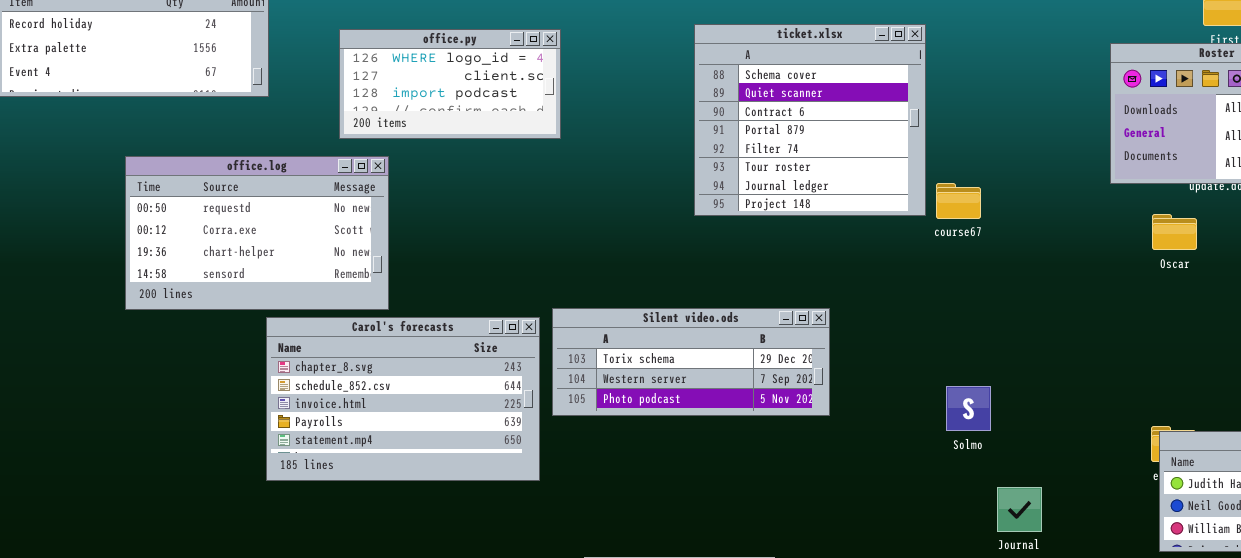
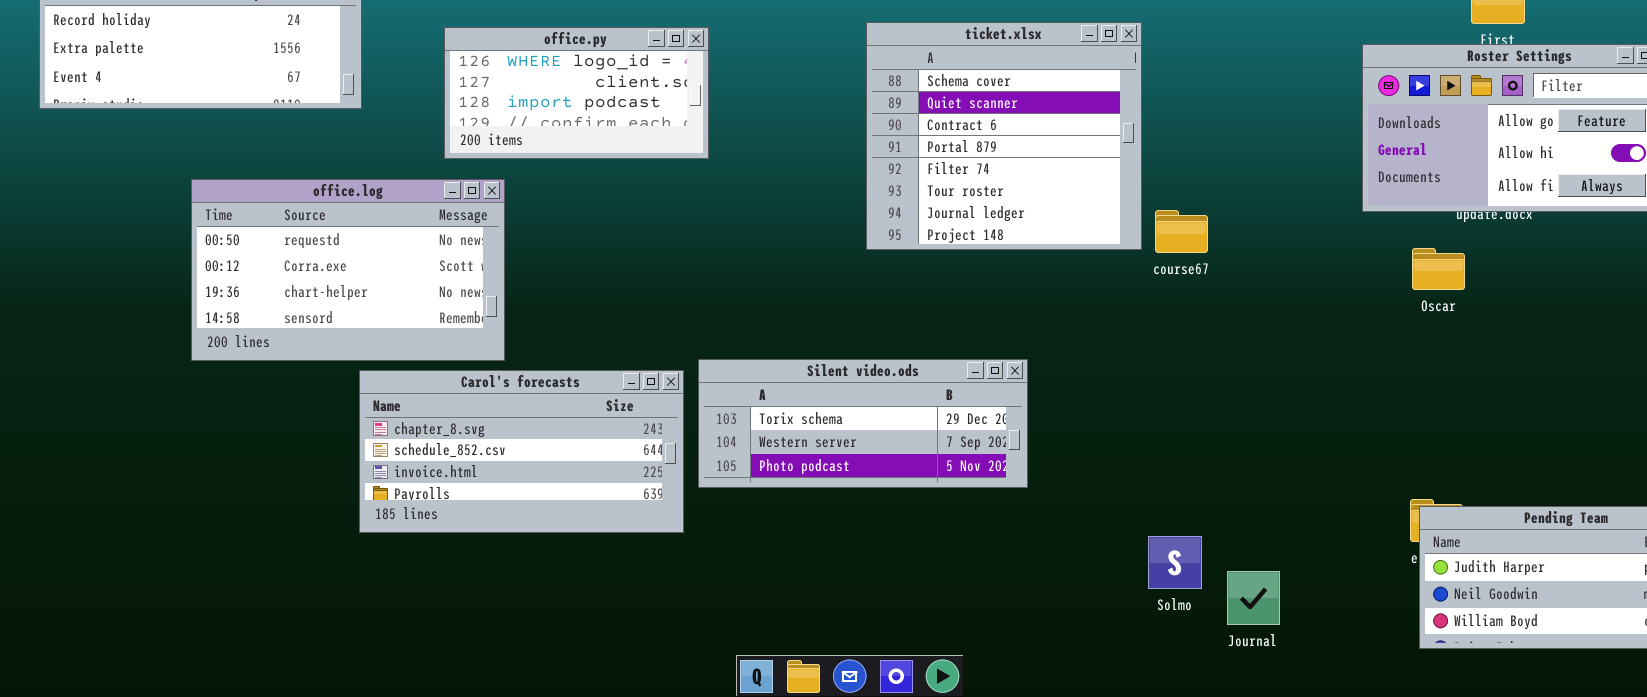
Carol's forecasts: [266,317,540,481] -> [359,370,684,533], resized
Solmo: [946,386,991,431] -> [1148,536,1202,589], moved

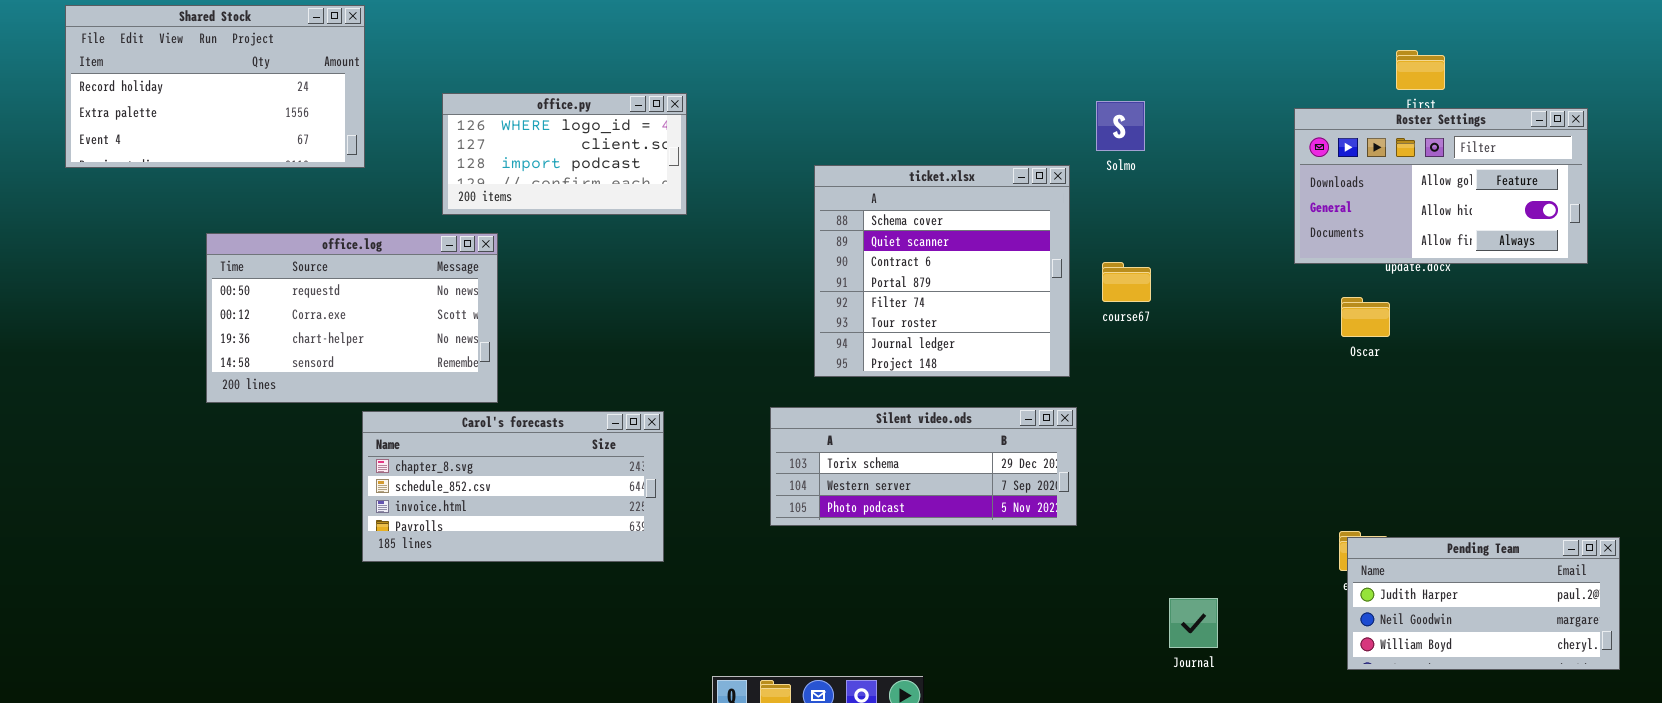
ticket.xlsx: [866,22,1142,250] -> [814,165,1070,377], moved
Silent video.ods: [698,359,1028,488] -> [770,407,1077,526], moved
Solmo: [1148,536,1202,589] -> [1096,101,1145,151], moved

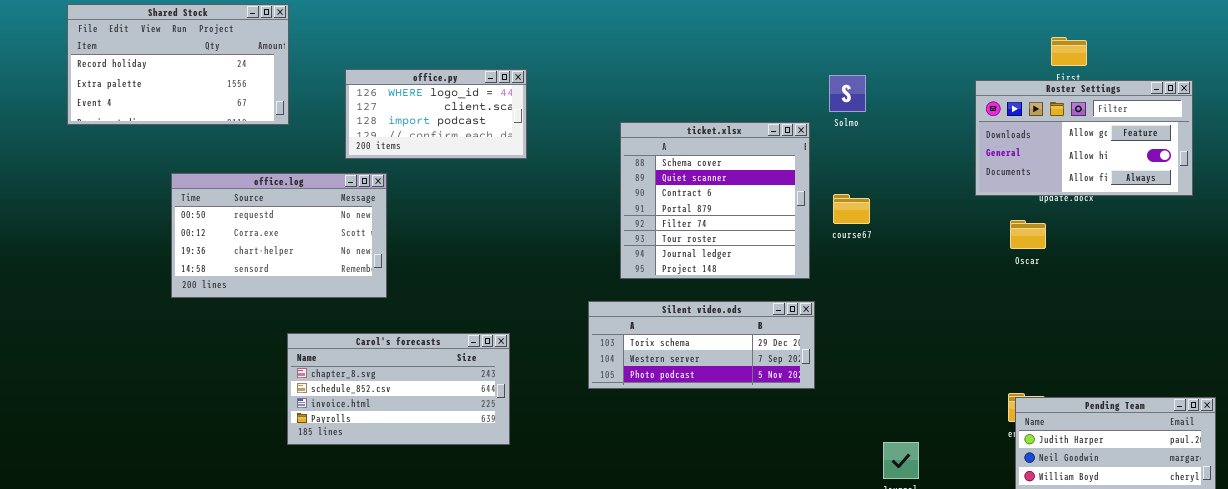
Carol's forecasts: [362,411,664,562] -> [287,333,510,445], moved

